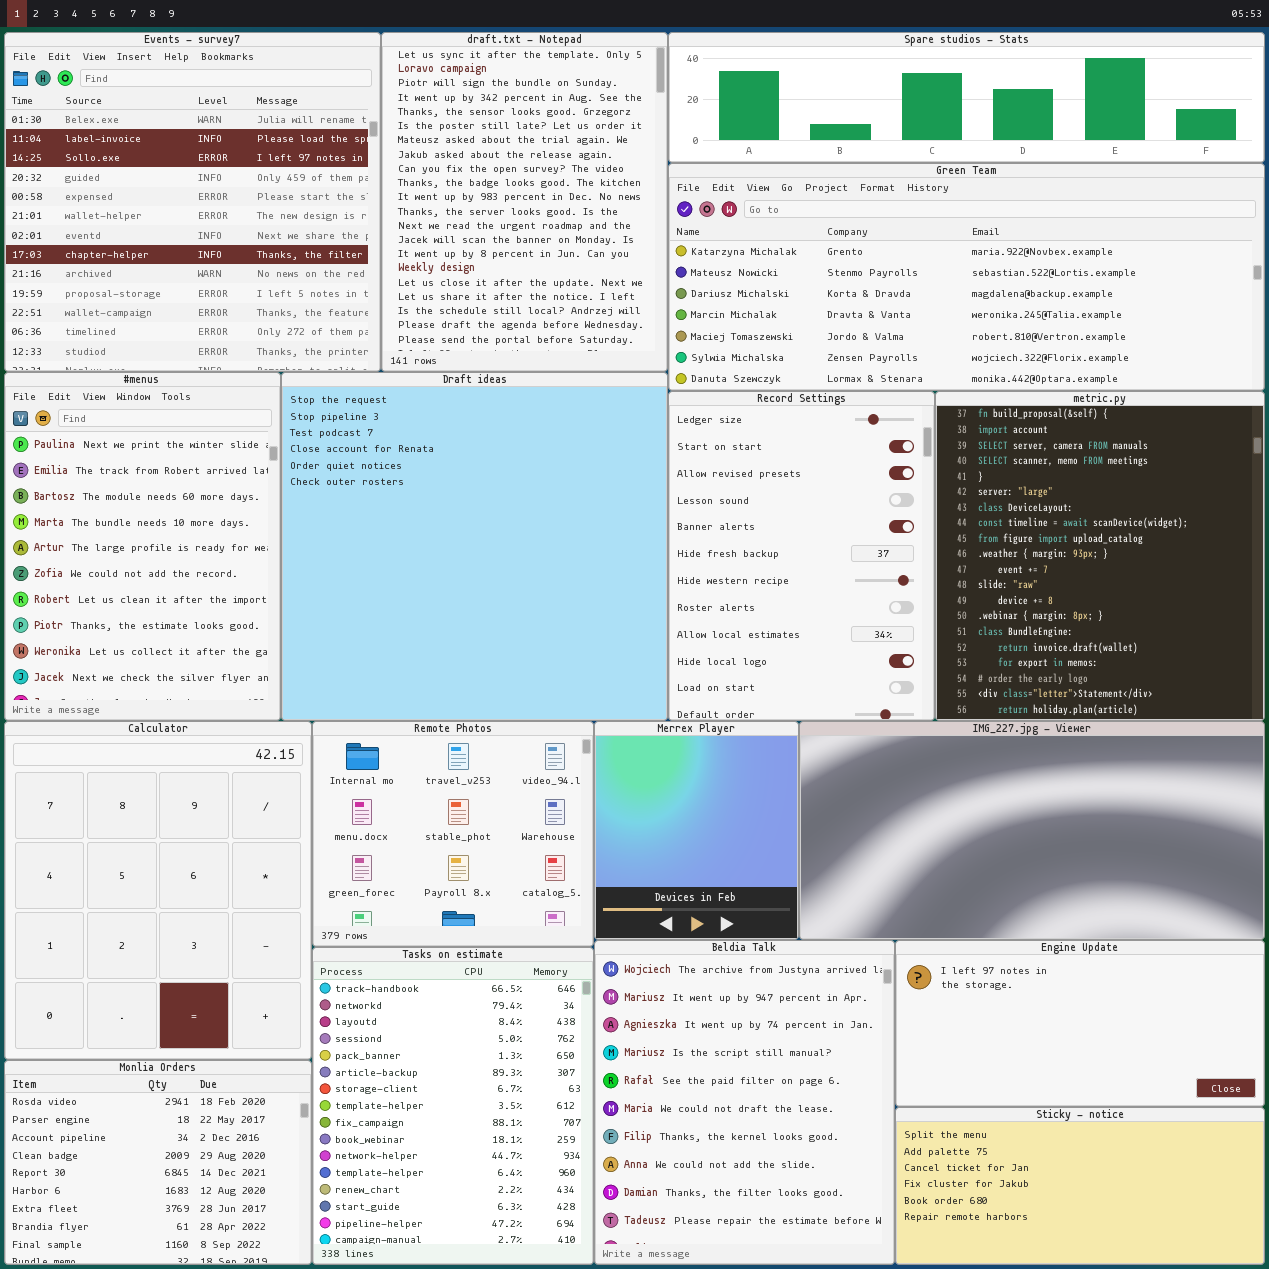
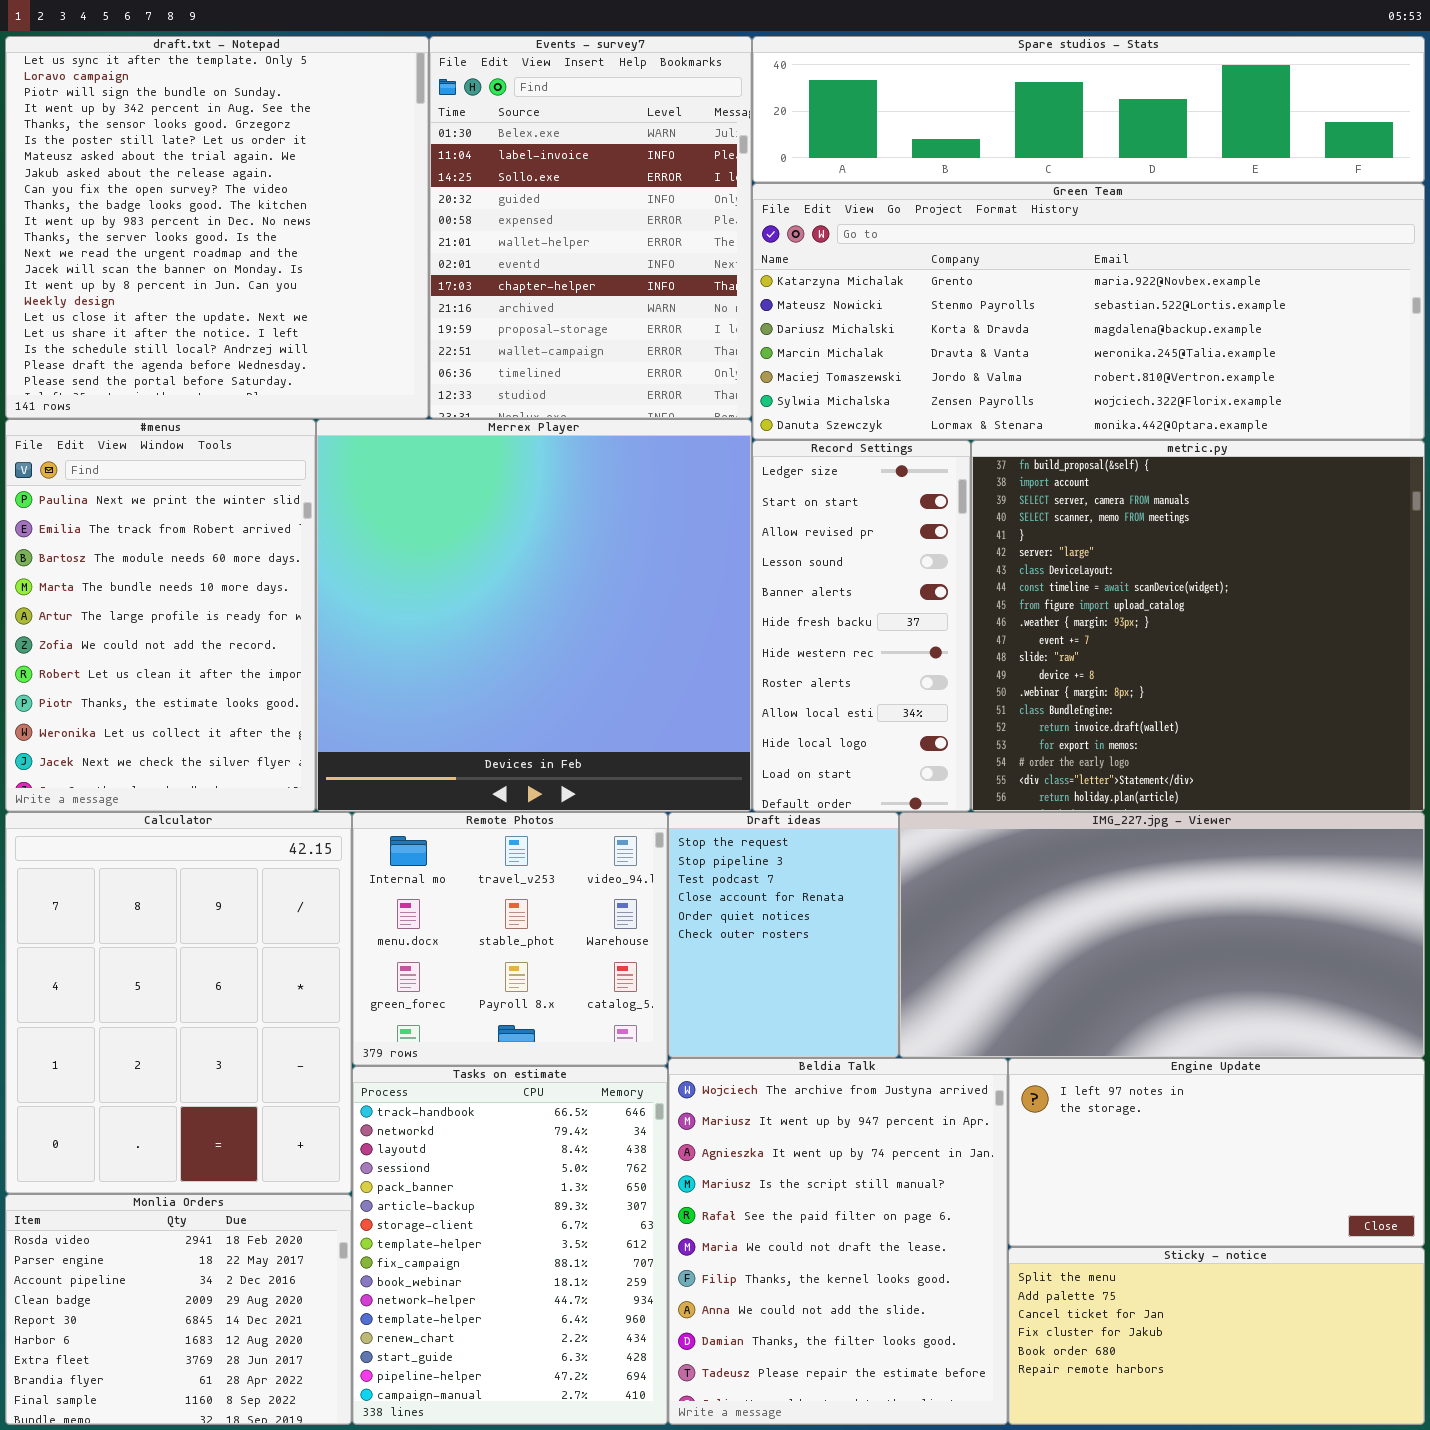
Events - survey7: [4,32,381,372] -> [429,36,752,419], moved, resized
draft.txt - Notepad: [381,32,668,372] -> [5,36,429,419], moved, resized
Draft ideas: [281,372,668,721] -> [668,812,899,1058], moved, resized
Record Settings: [668,391,935,721] -> [752,440,971,812], resized
metric.py: [935,391,1265,721] -> [971,440,1425,812], resized
Merrex Player: [594,721,799,940] -> [316,419,752,812], moved, resized

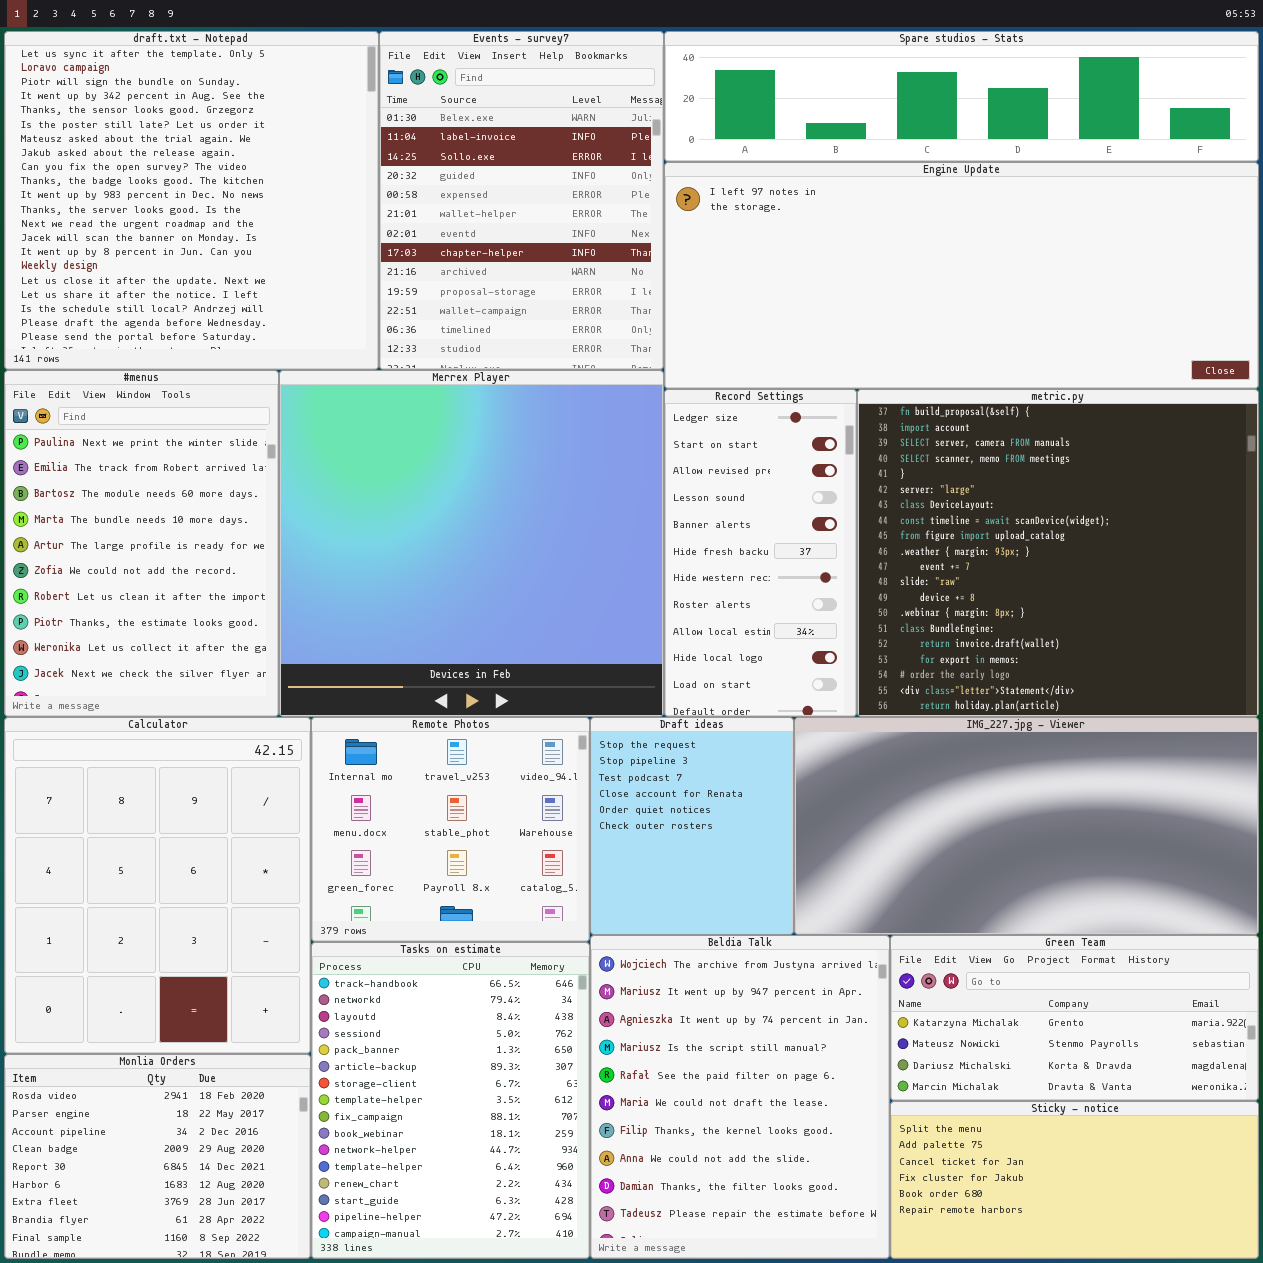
Green Team: [752,183,1425,440] -> [890,935,1259,1101], moved, resized
Engine Update: [1008,1058,1425,1247] -> [664,162,1259,389], moved, resized

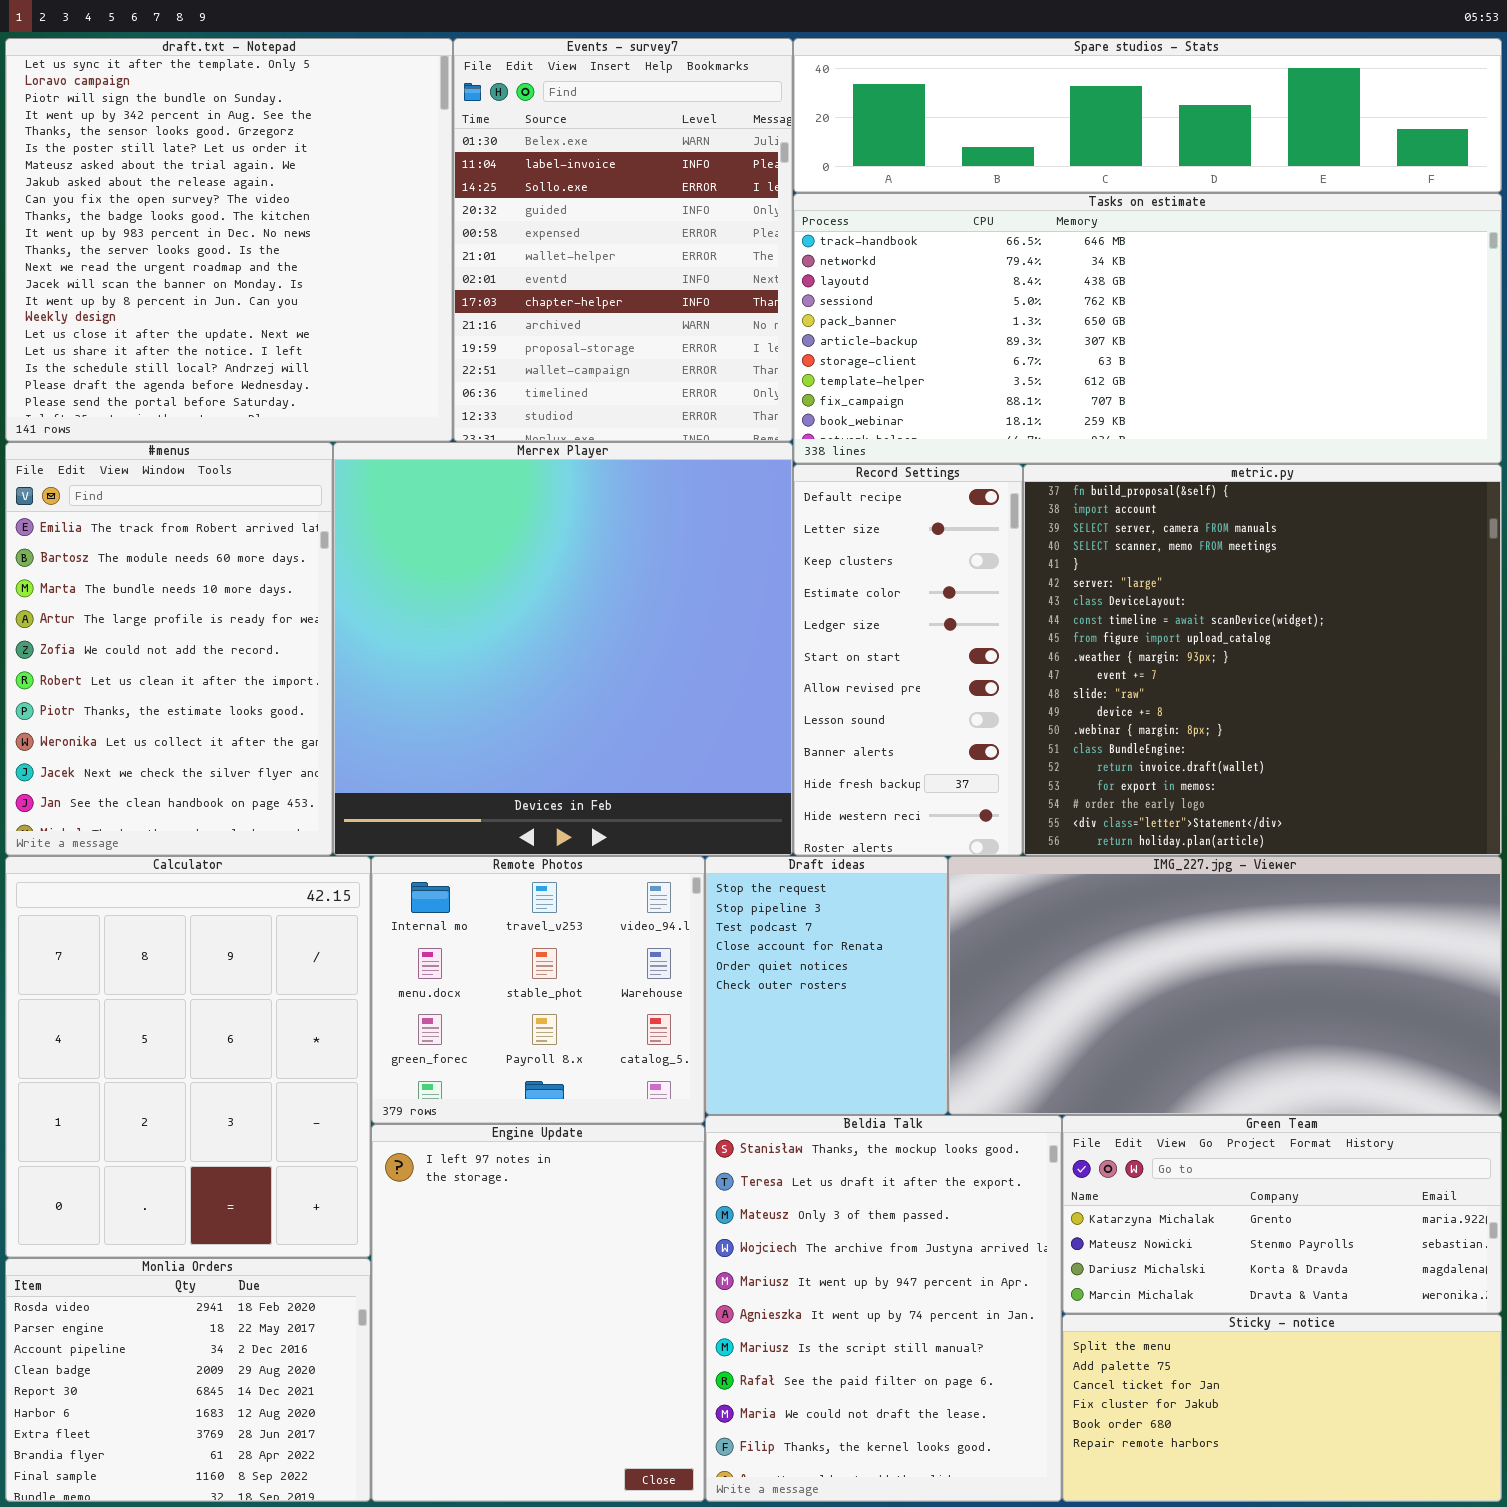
Engine Update: [664,162,1259,389] -> [371,1124,705,1502], moved, resized
#menus: [4,370,279,717] -> [5,442,333,856], scrolled down 1 row
Record Settings: [664,389,857,717] -> [793,464,1023,856], scrolled up 4 rows
Beldia Talk: [590,935,890,1259] -> [705,1115,1062,1502], scrolled up 3 rows
Tasks on estimate: [311,942,590,1259] -> [793,193,1502,464], moved, resized

